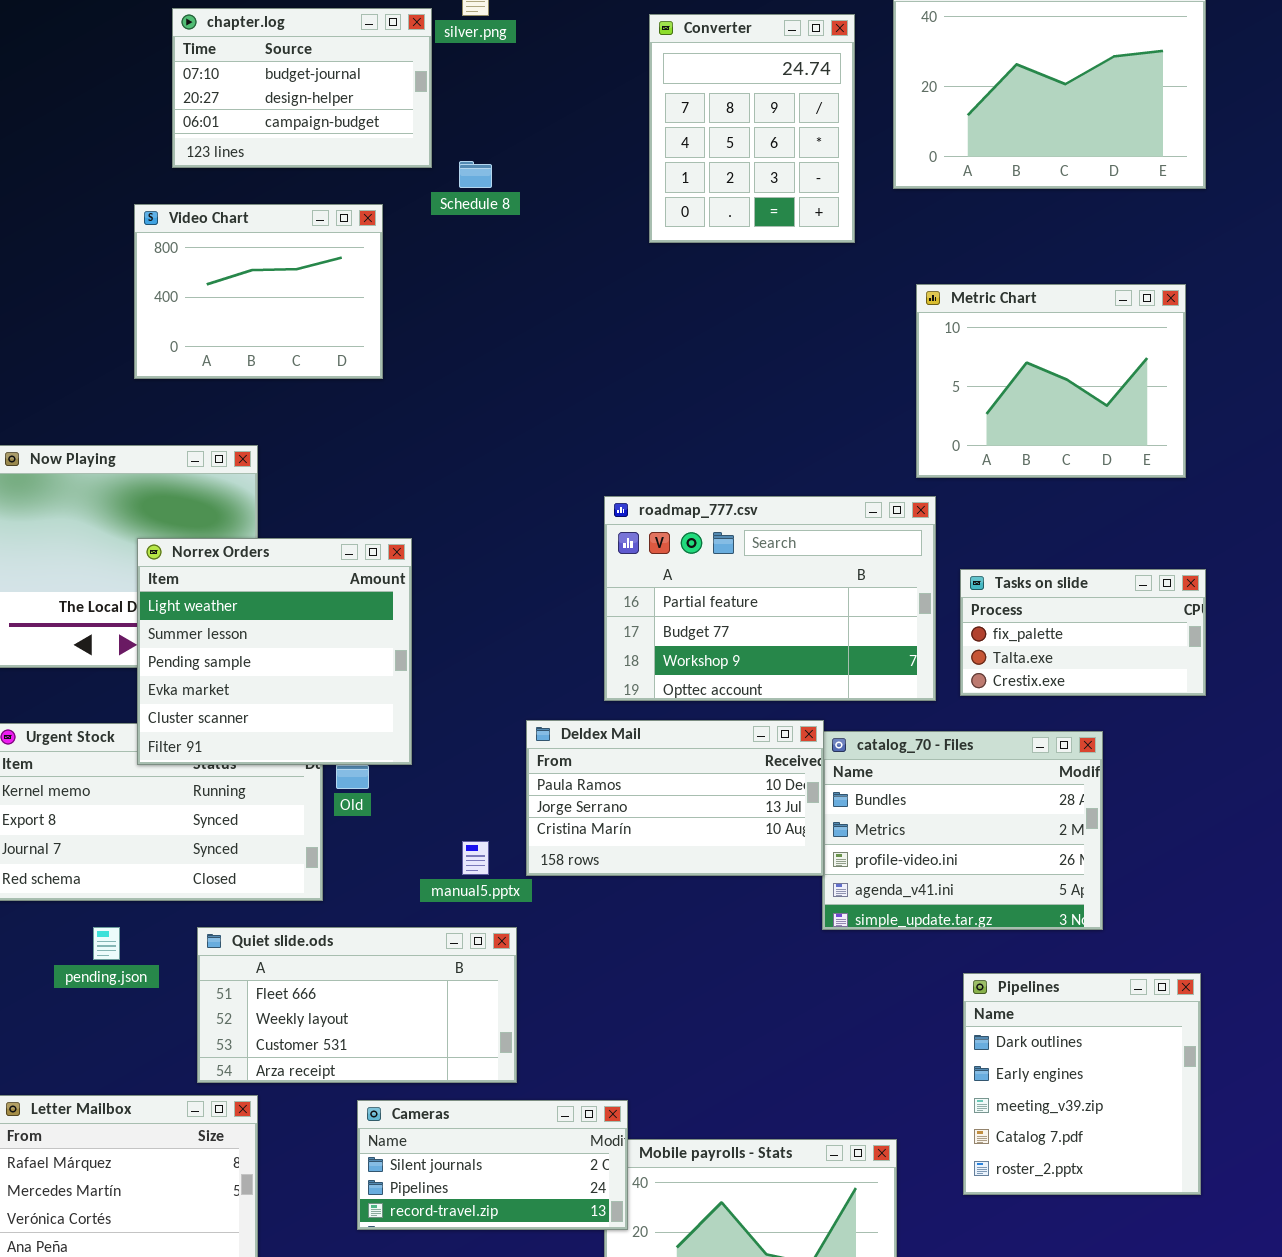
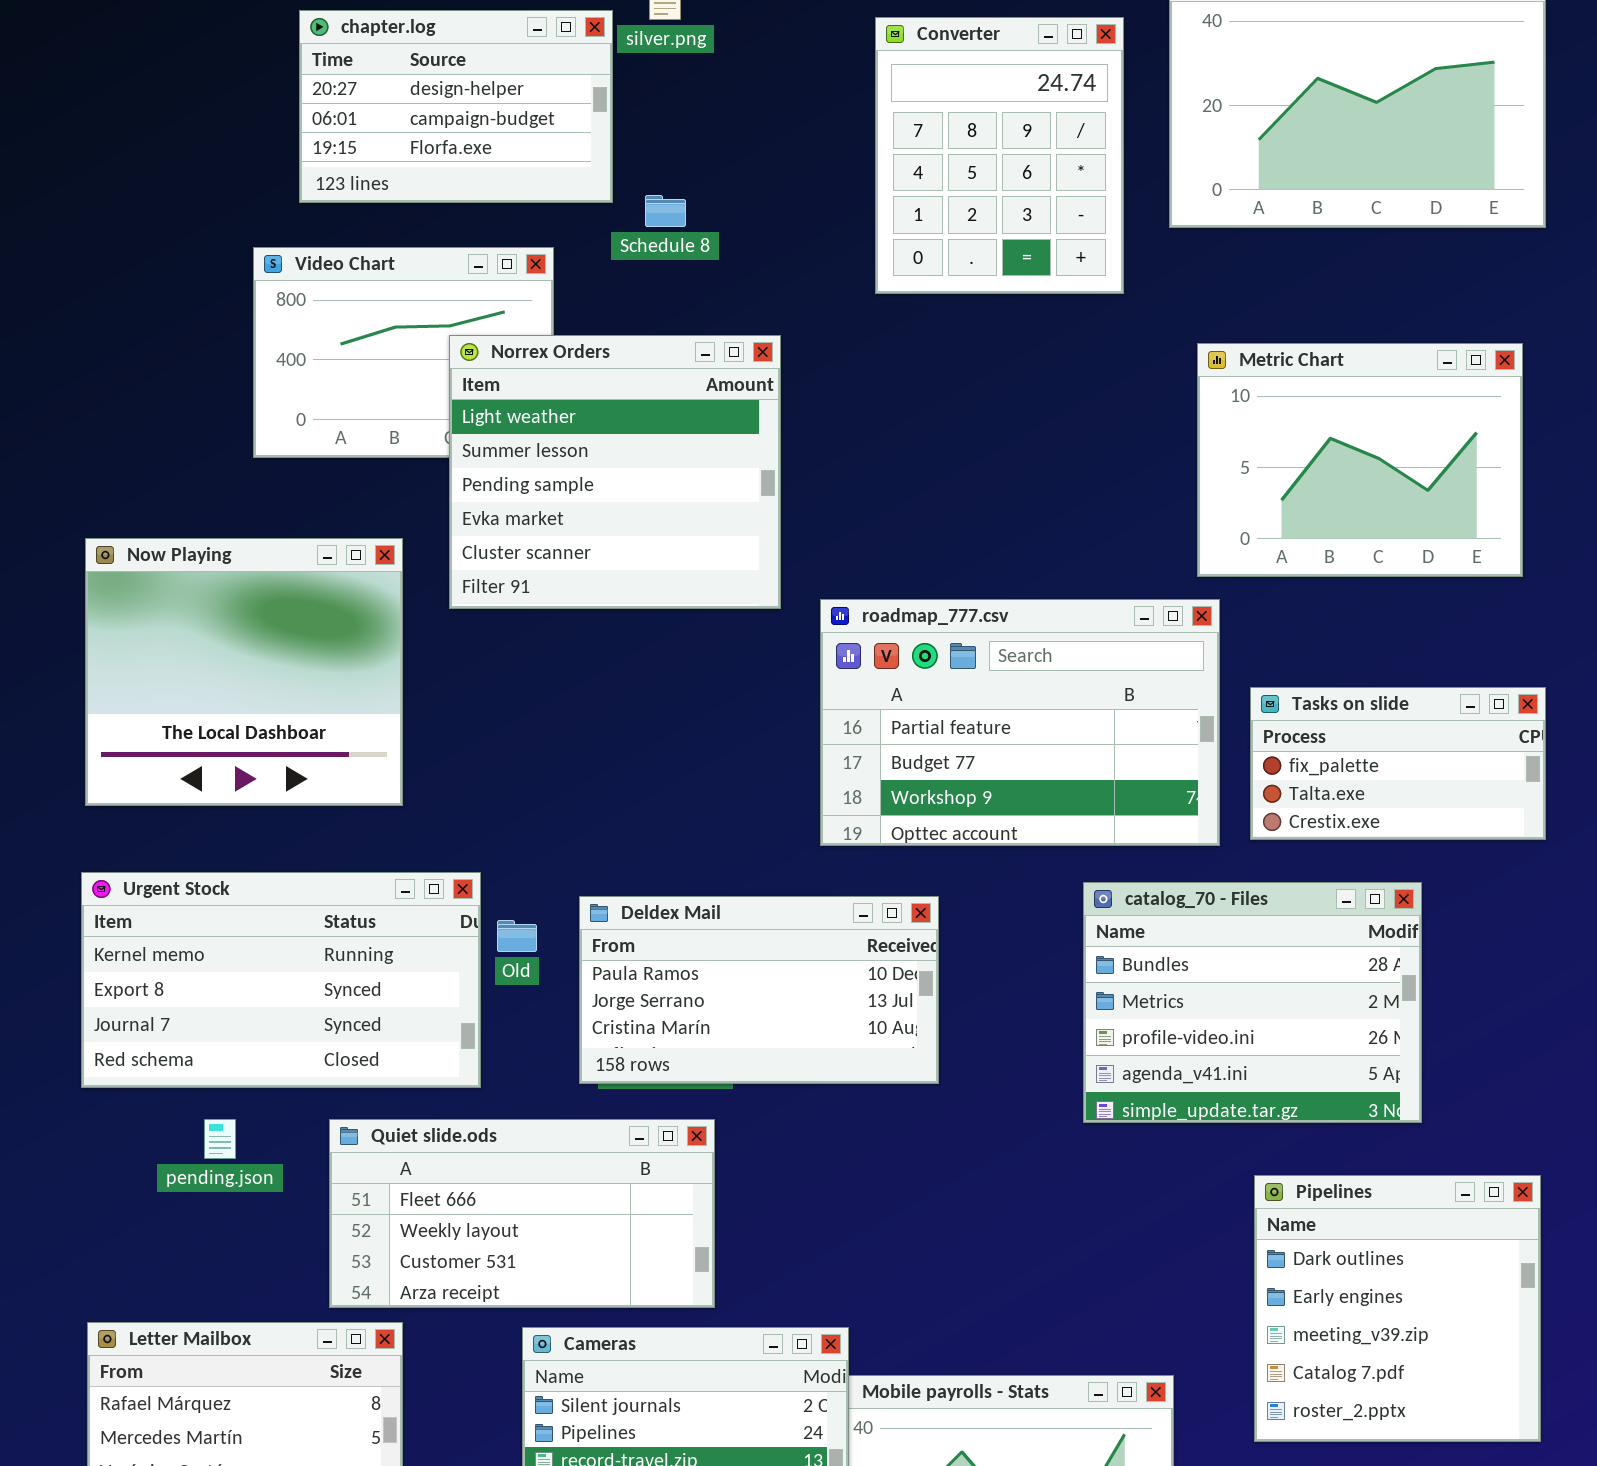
chapter.log: [172,8,432,168] -> [299,10,613,203], scrolled down 1 row
Norrex Orders: [137,538,412,765] -> [449,335,781,609], moved
Deldex Mail: [526,720,824,876] -> [579,896,939,1084], moved

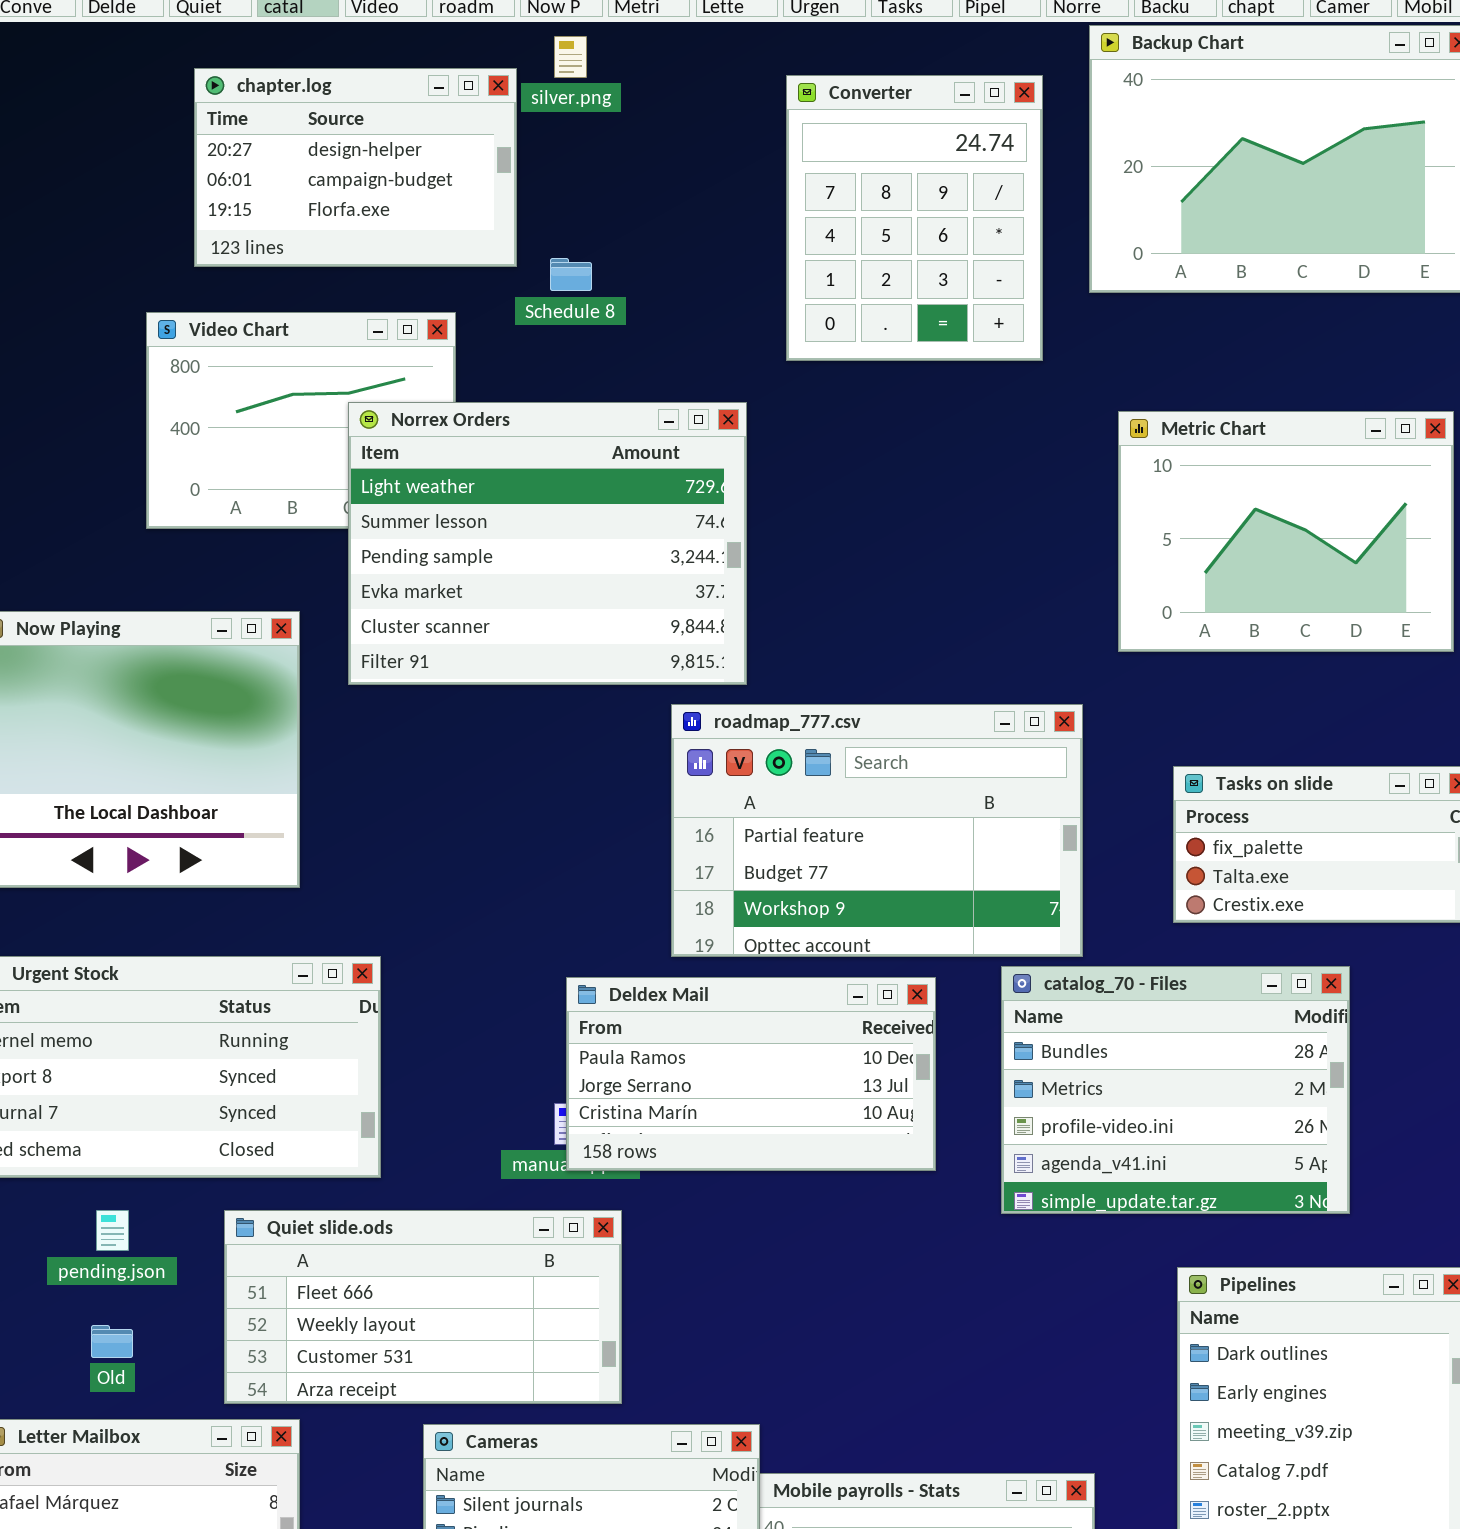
Norrex Orders: [449,335,781,609] -> [348,402,747,685], resized
roadmap_777.csv: [820,599,1220,846] -> [671,704,1083,957], moved
Deldex Mail: [579,896,939,1084] -> [566,977,936,1171], moved
Old: [497,920,537,952] -> [91,1325,133,1358], moved

